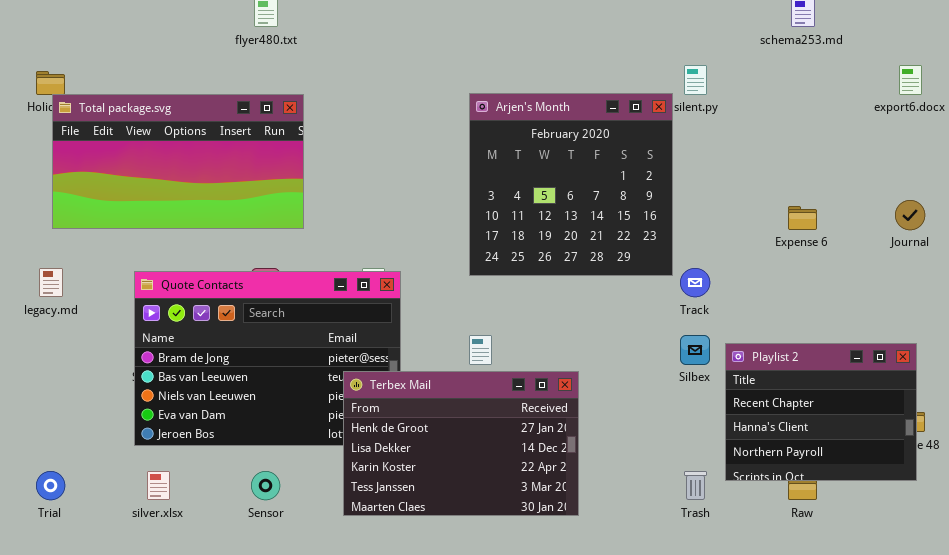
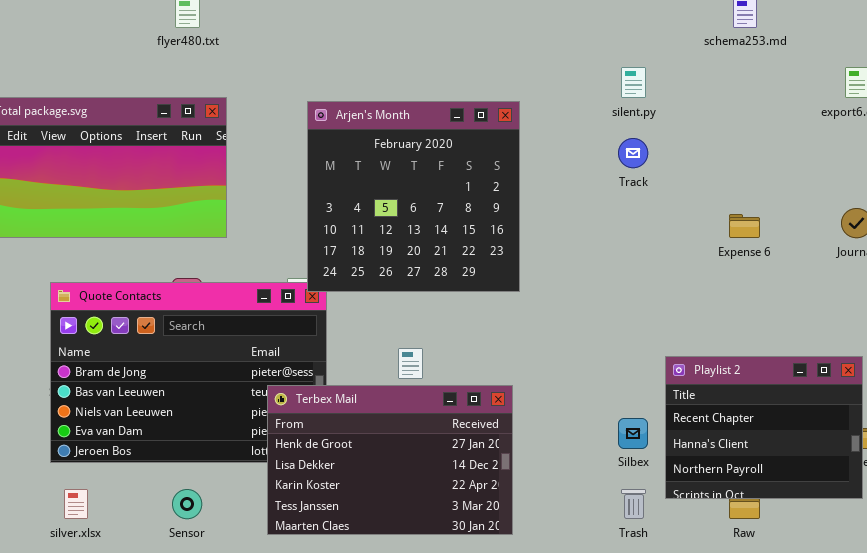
Arjen's Month: [469,93,673,276] -> [307,101,520,292], moved
Track: [680,268,710,297] -> [618,138,648,168], moved
Silbex: [680,335,710,365] -> [618,418,648,449], moved

